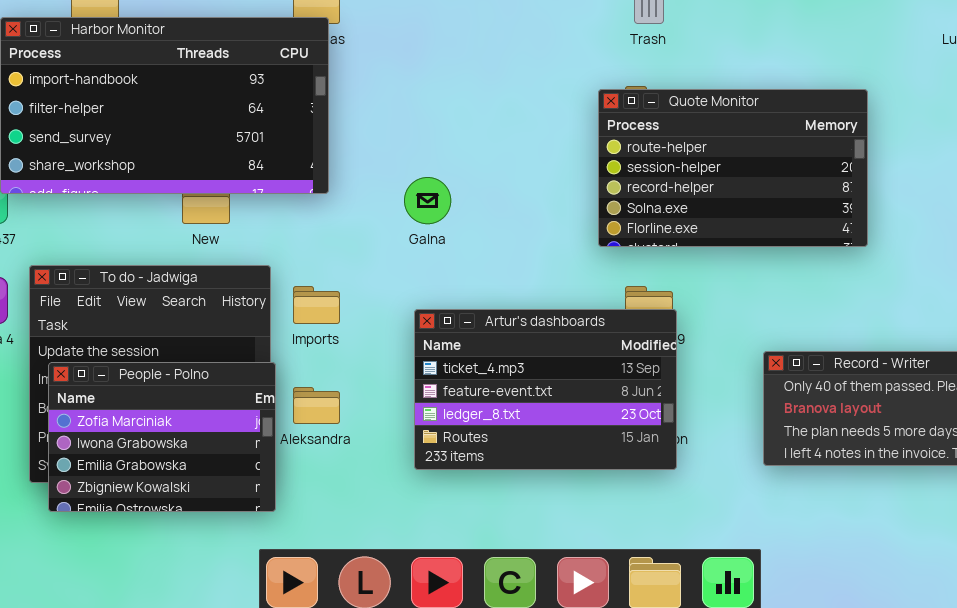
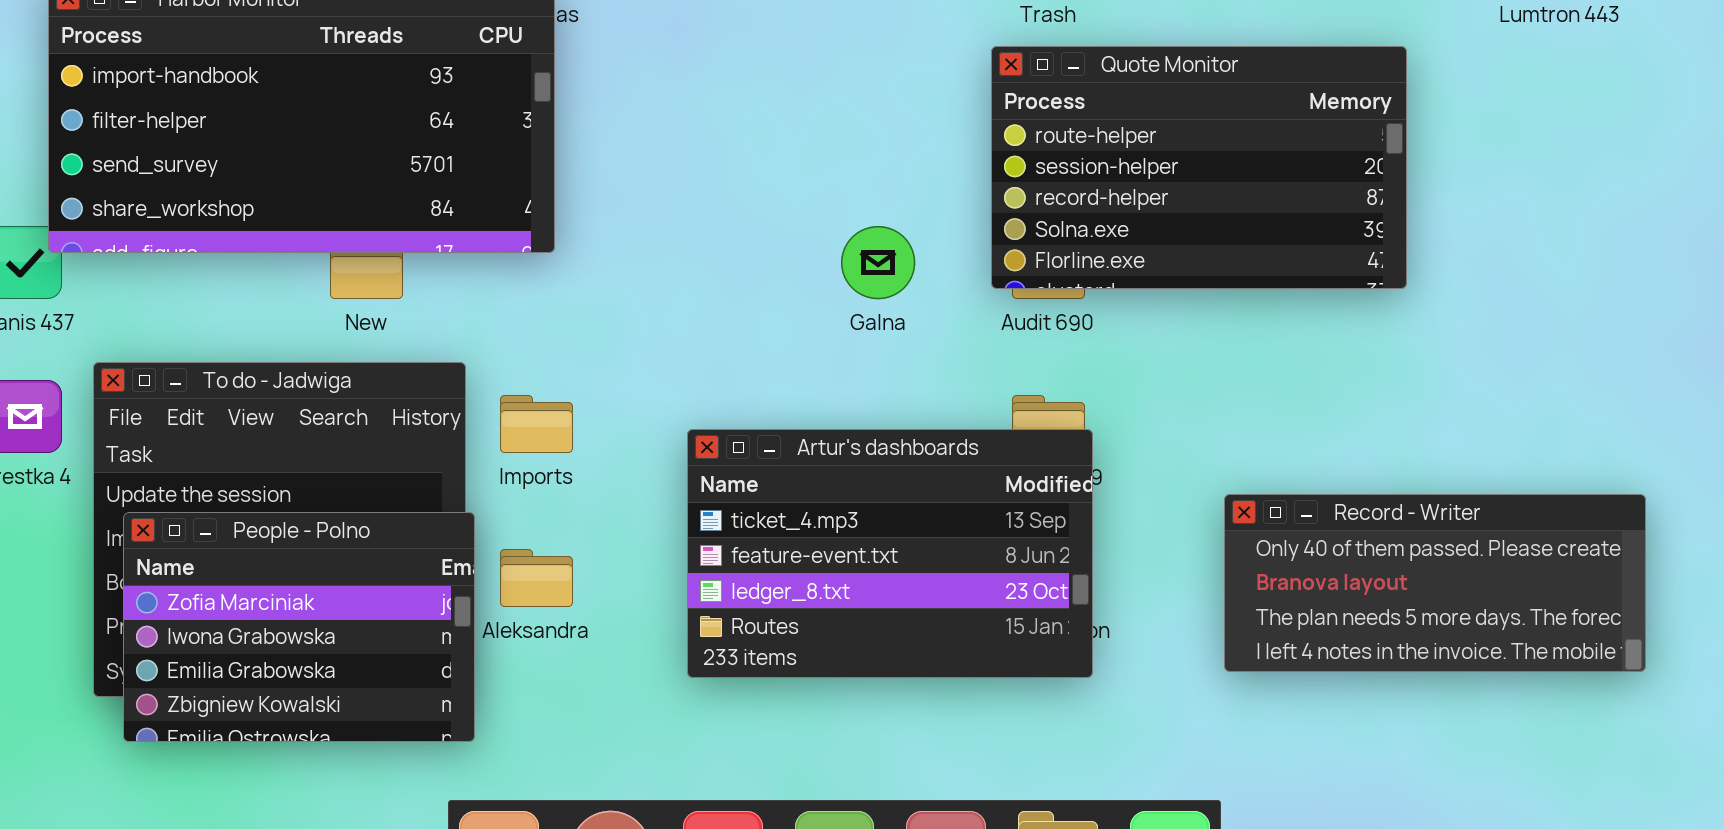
Quote Monitor: [598,89,868,247] -> [991,46,1407,289], moved
Galna: [404,177,451,224] -> [841,226,915,299], moved

